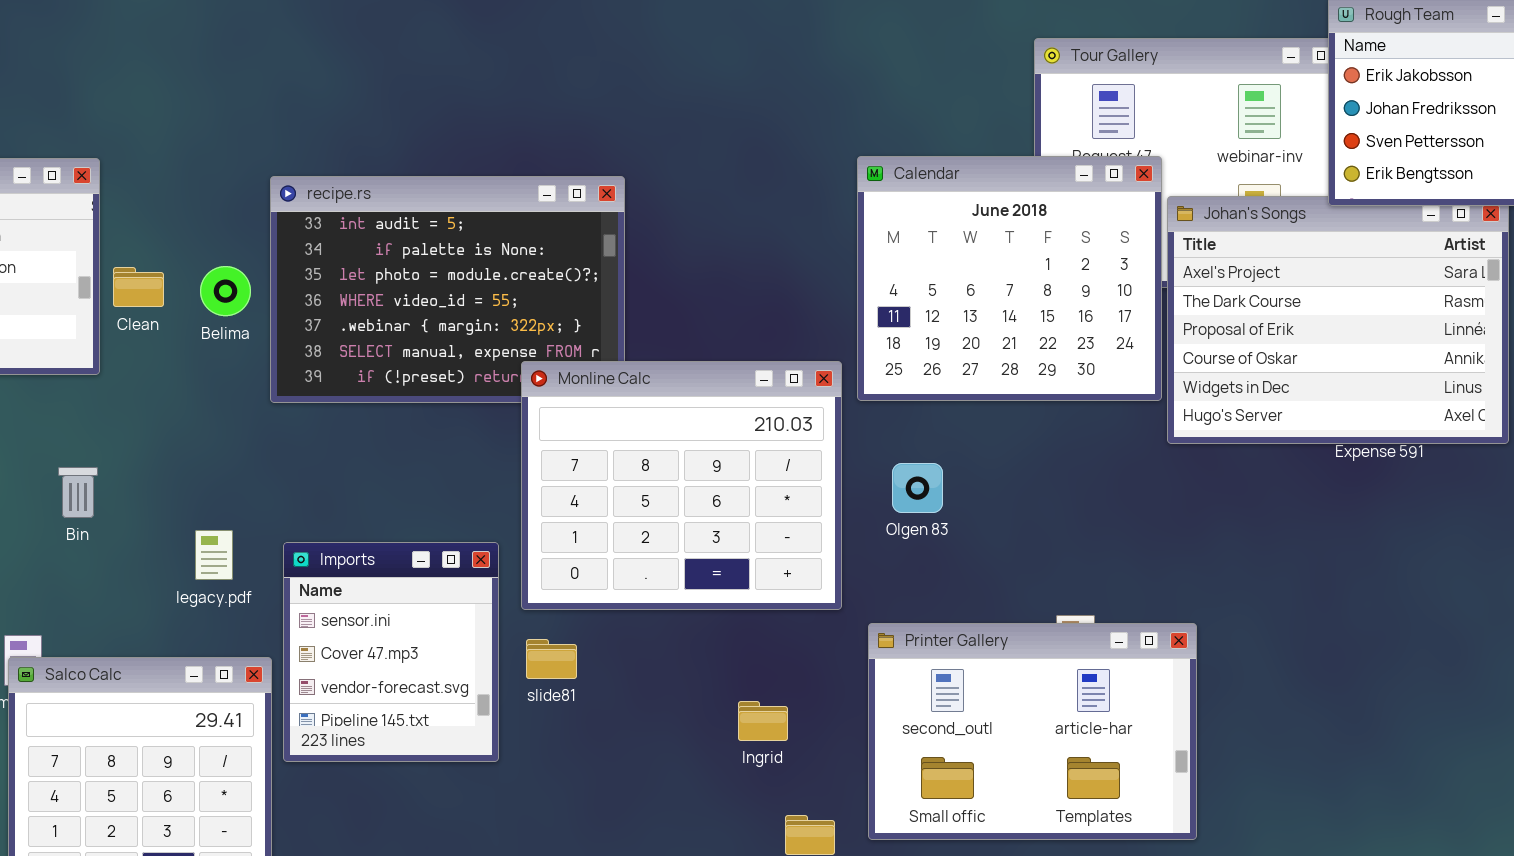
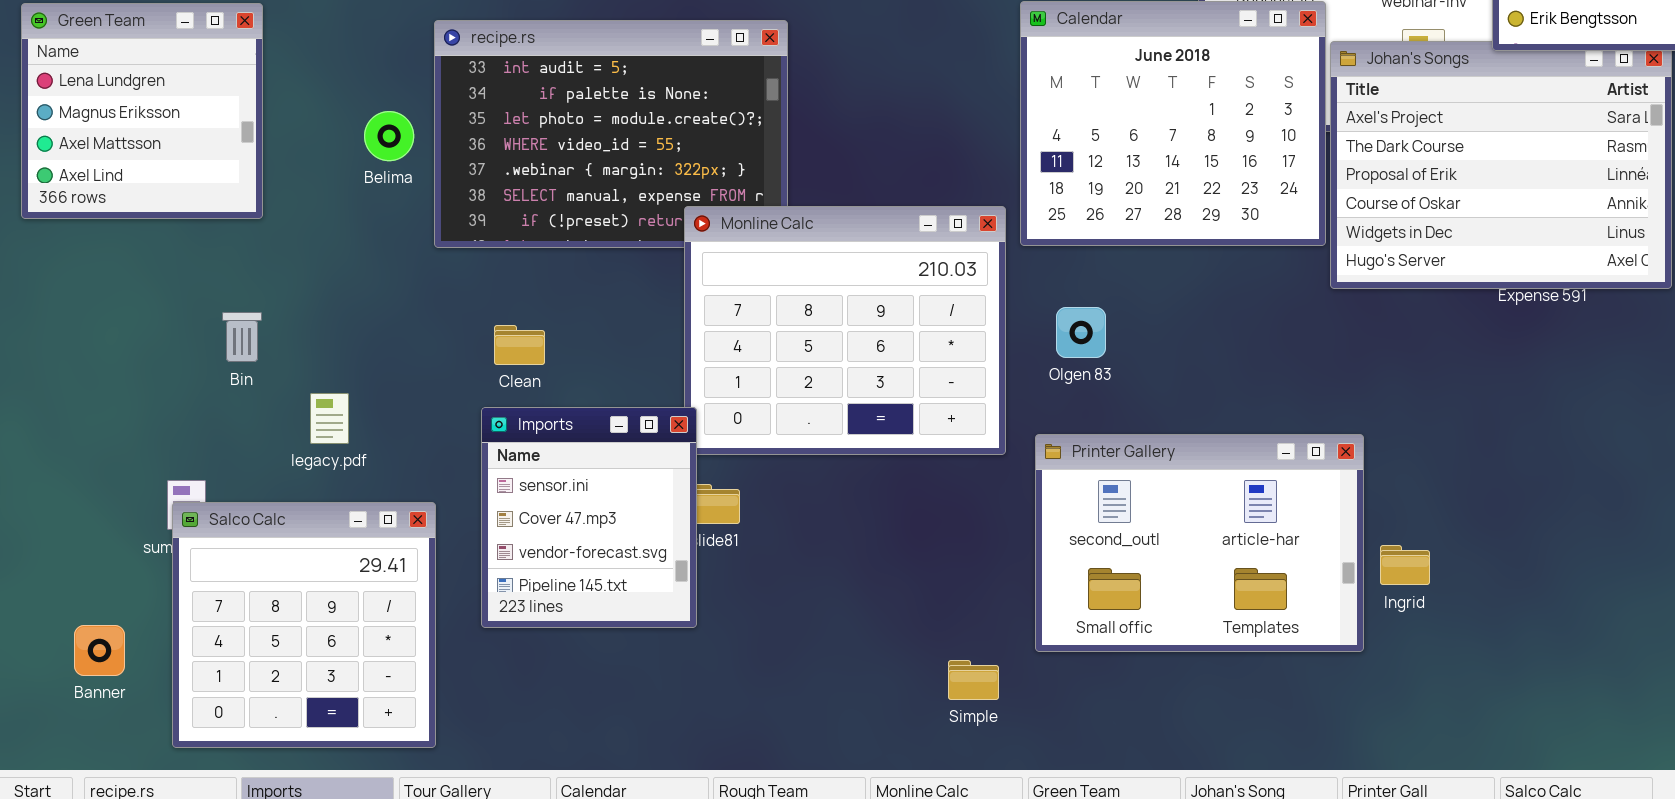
Clean: [113,267,164,307] -> [494,325,545,365], moved
legacy.pdf: [195,530,233,580] -> [310,393,349,444], moved
Imports: [283,542,499,762] -> [481,407,697,628], moved
Printer Gallery: [868,623,1197,840] -> [1035,434,1364,652], moved
Ingrid: [738,701,788,741] -> [1380,545,1430,585], moved

